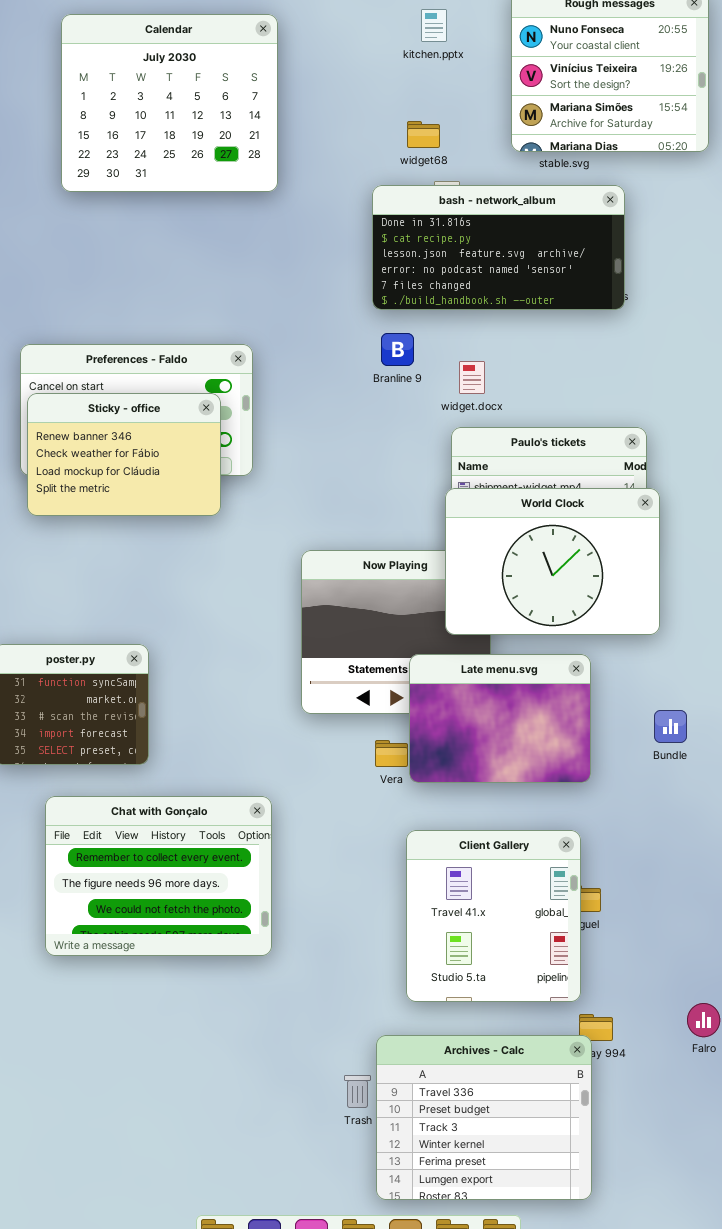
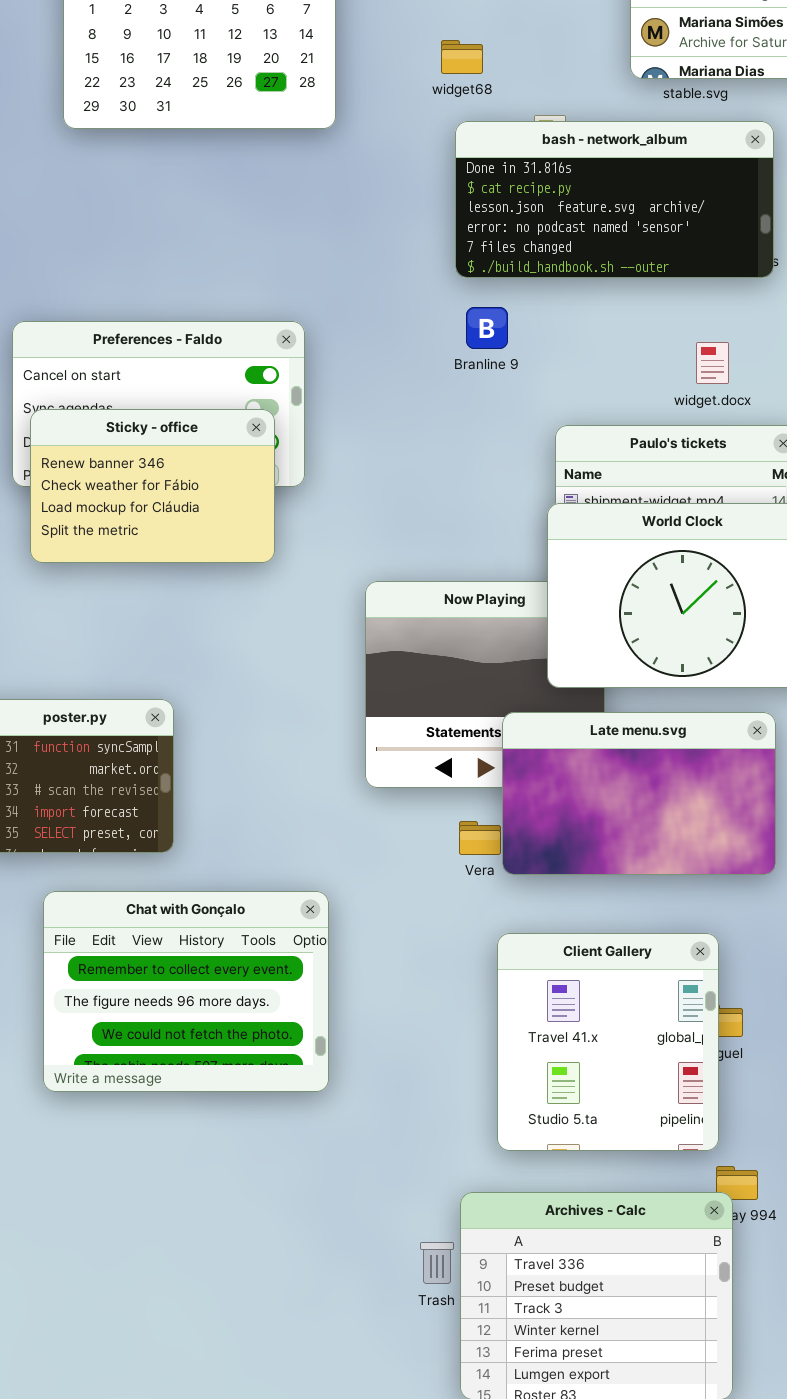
widget68: [407,121,440,148] -> [441,40,483,74], moved
widget.docx: [459,361,485,394] -> [696,342,729,384], moved
Sticky - office: [27,393,221,516] -> [30,409,275,563], moved
Late menu.svg: [409,654,591,783] -> [502,712,776,875], resized

